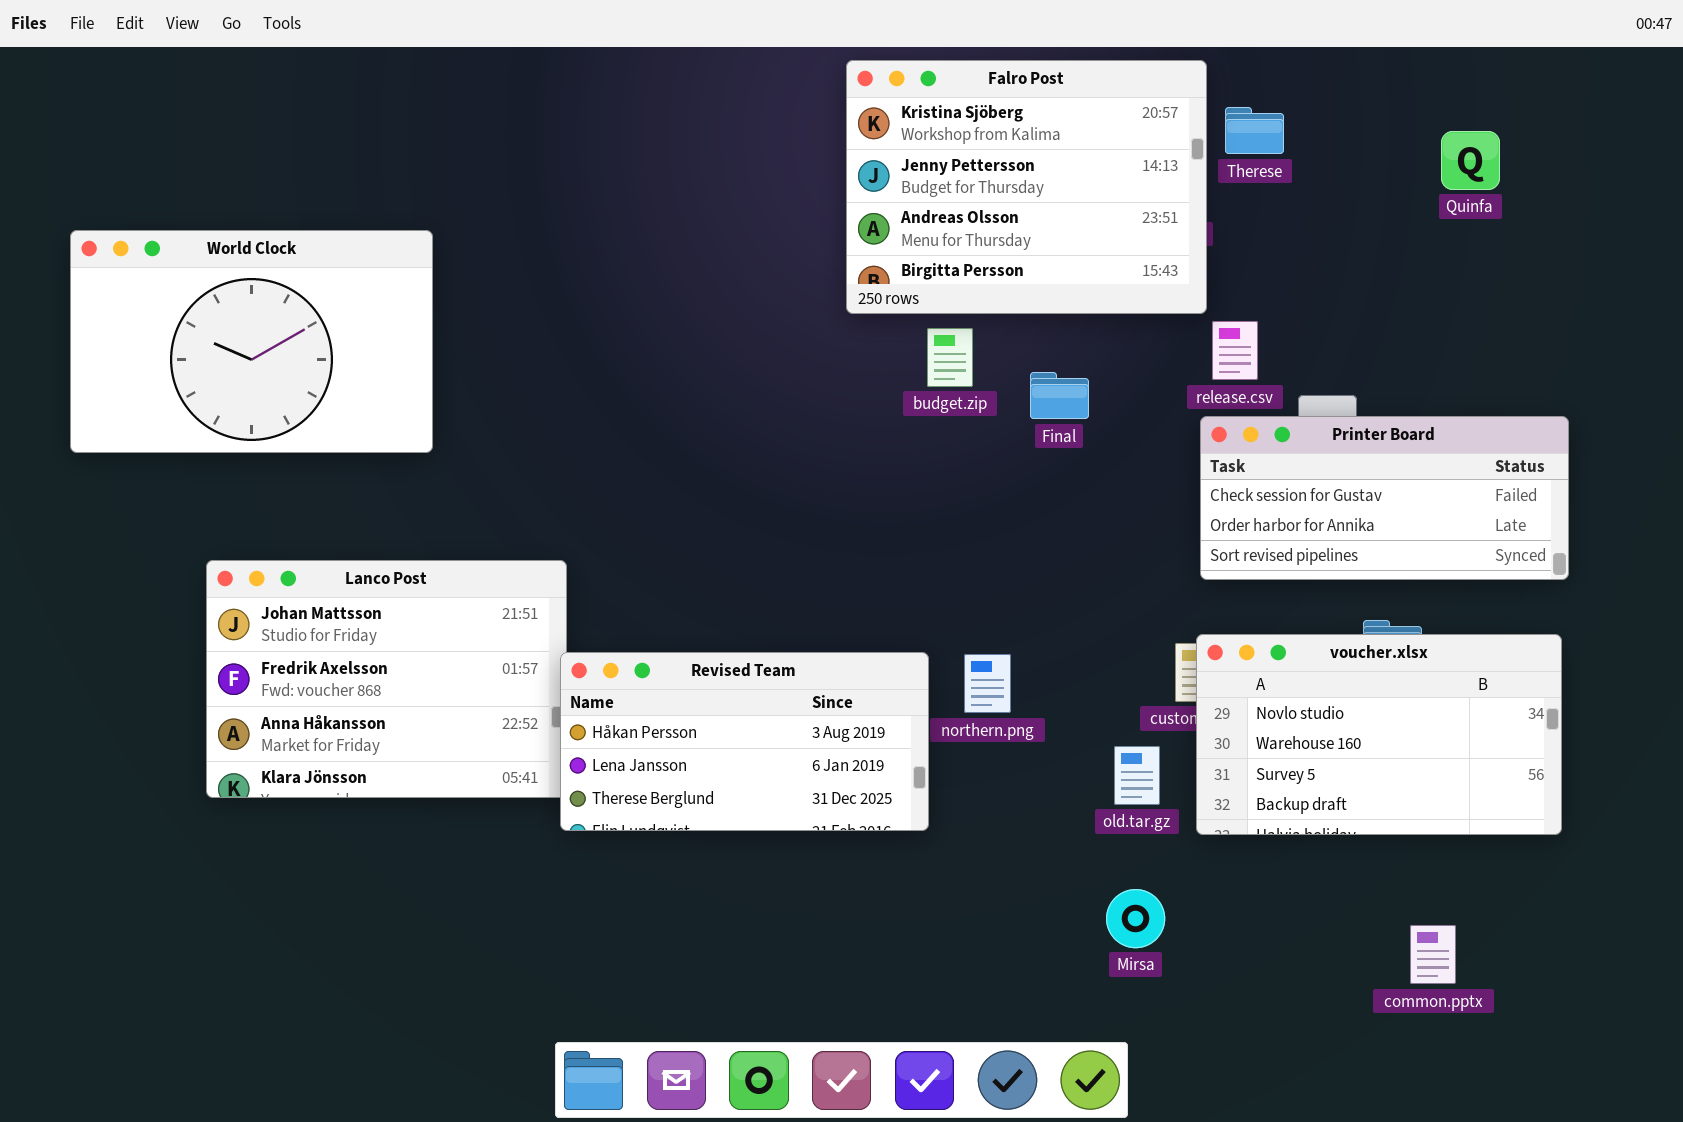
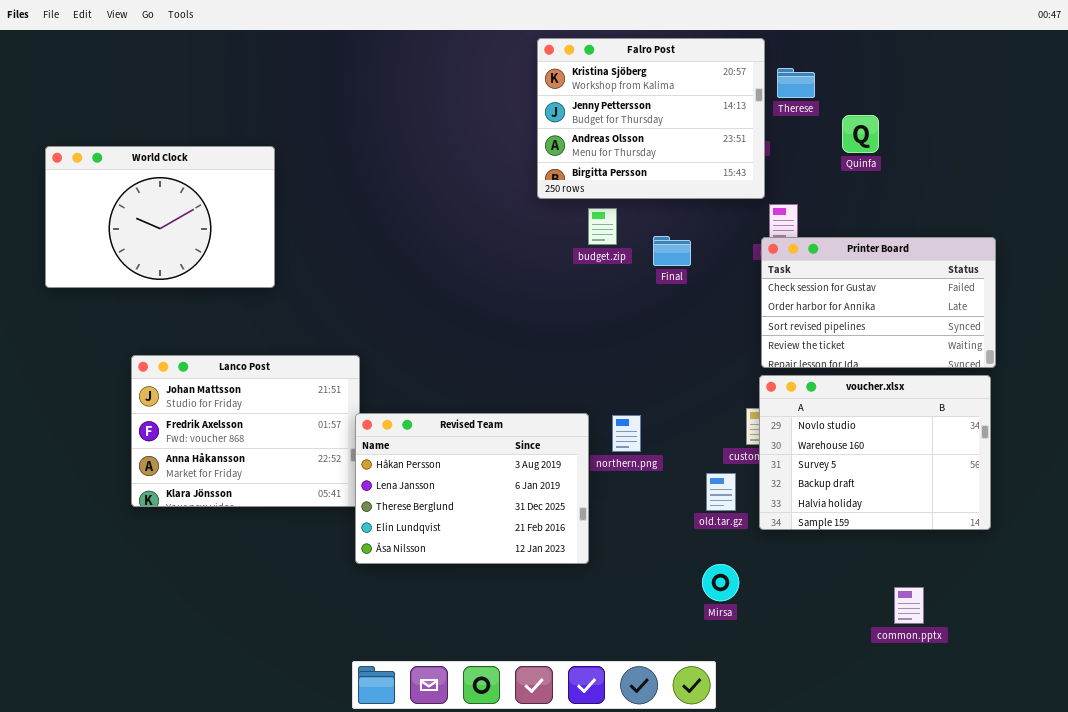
Quinfa: [1441,131,1500,190] -> [842,115,879,153], moved
Printer Board: [1200,416,1569,580] -> [761,237,996,368], resized
voucher.xlsx: [1196,634,1562,835] -> [759,375,991,530], resized
Revised Team: [560,652,929,831] -> [355,413,589,564], resized

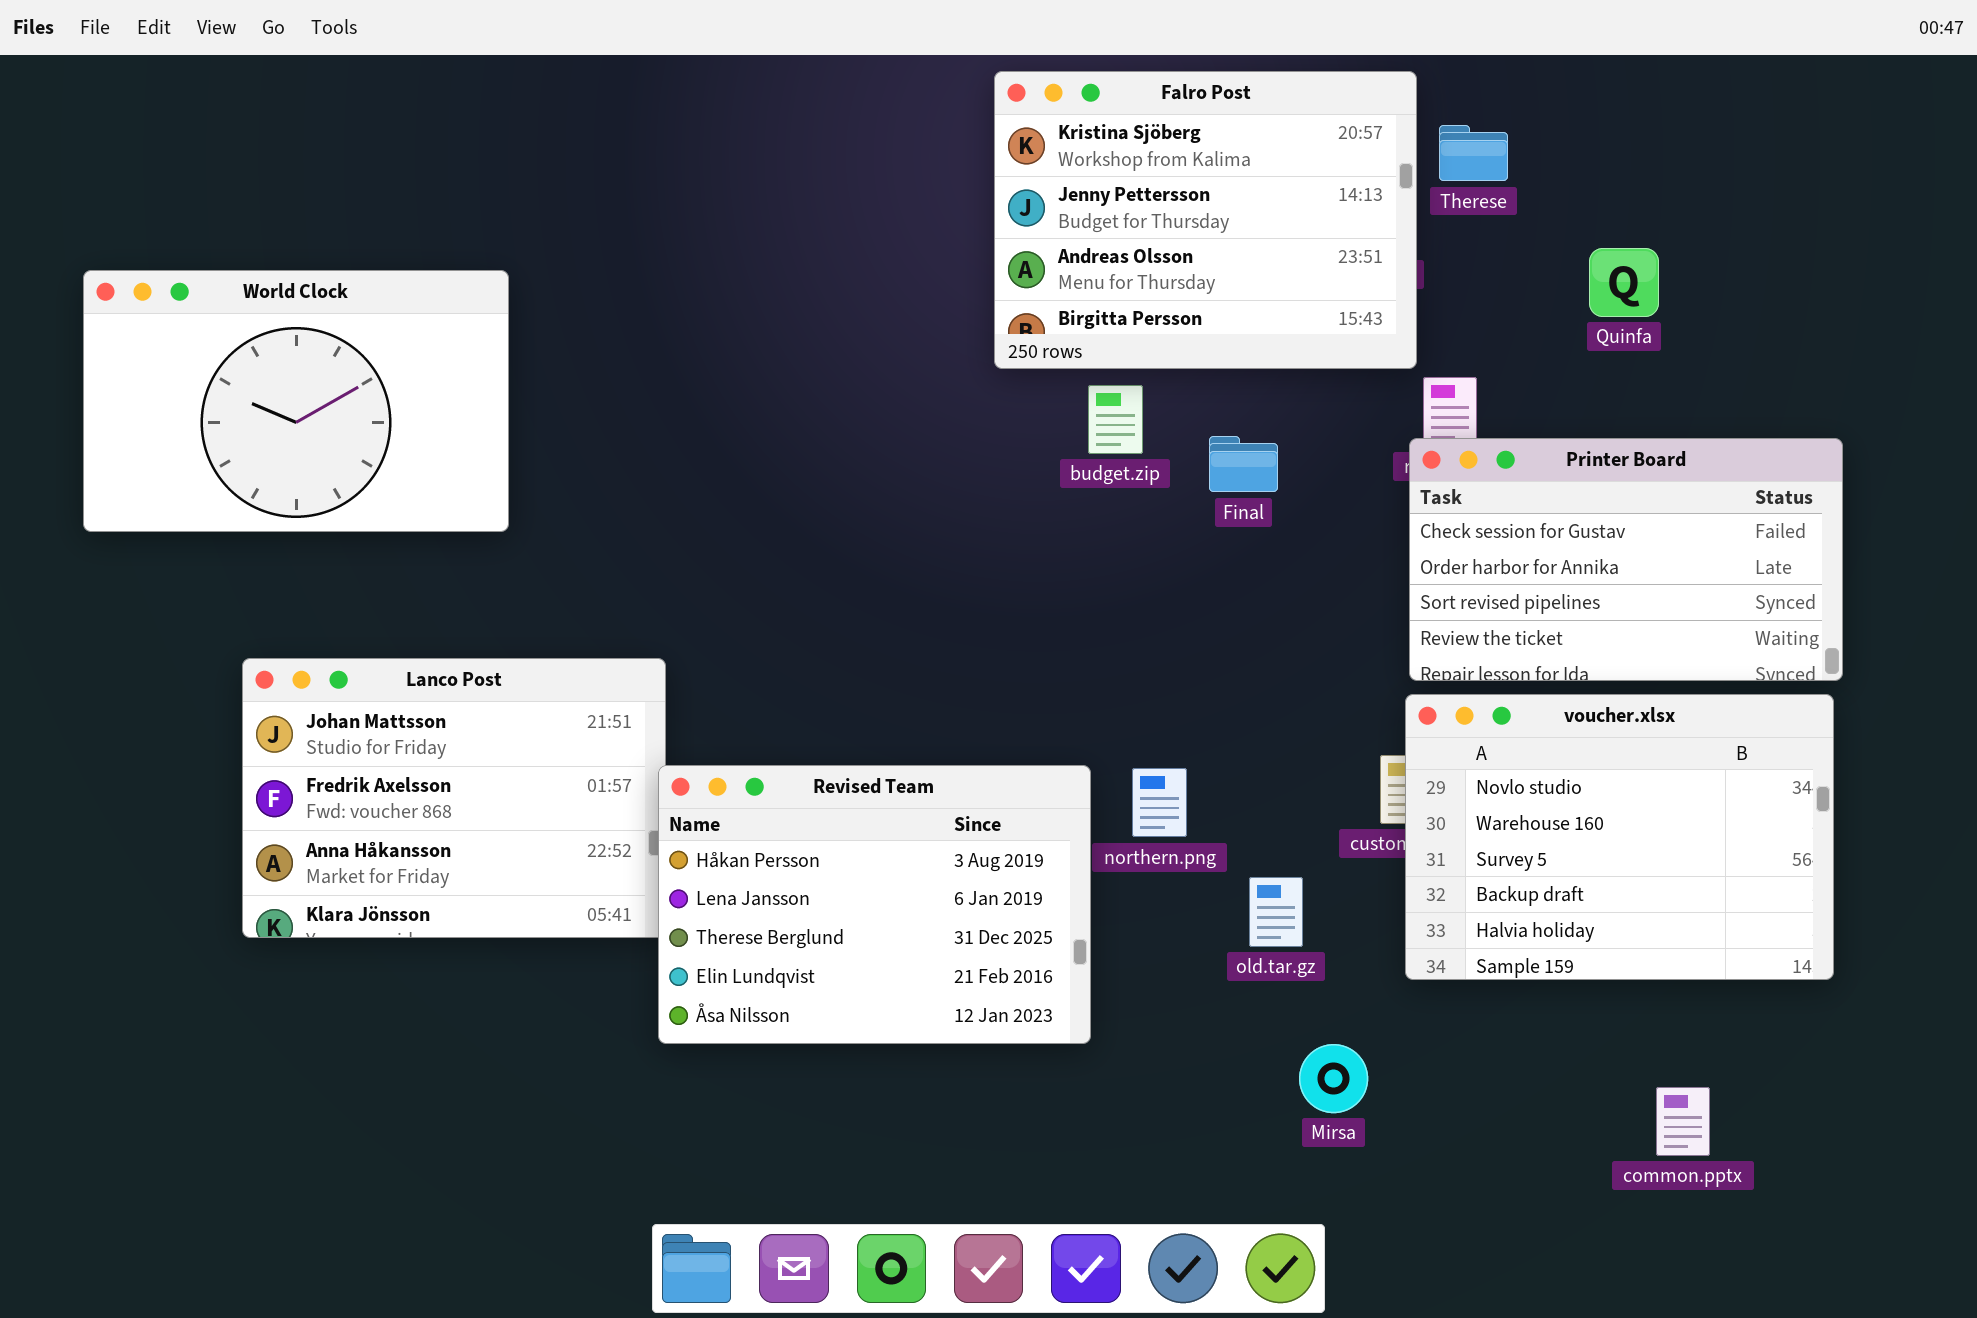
Quinfa: [842,115,879,153] -> [1589,248,1659,317], moved
old.tar.gz: [706,473,736,511] -> [1249,877,1303,947], moved

